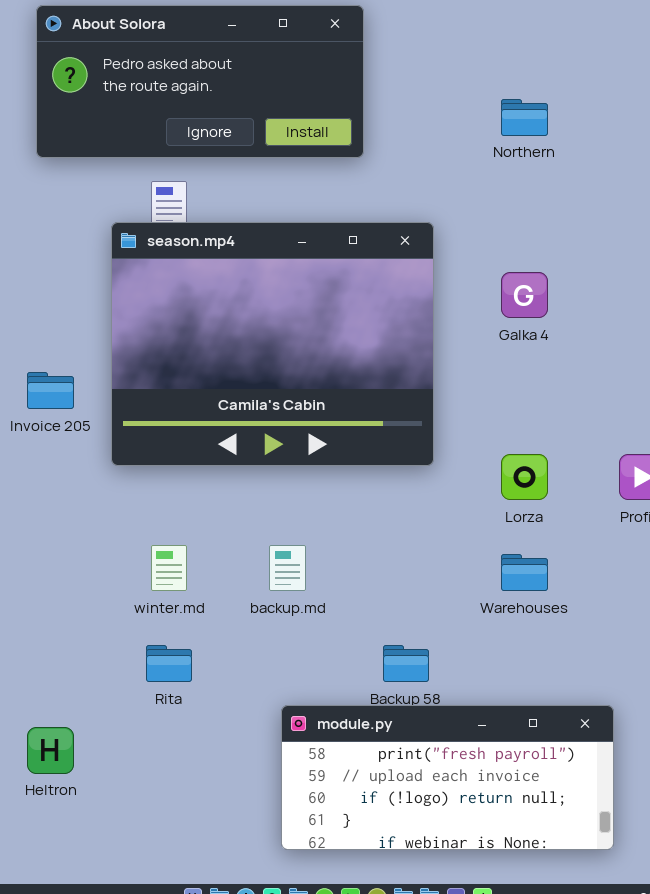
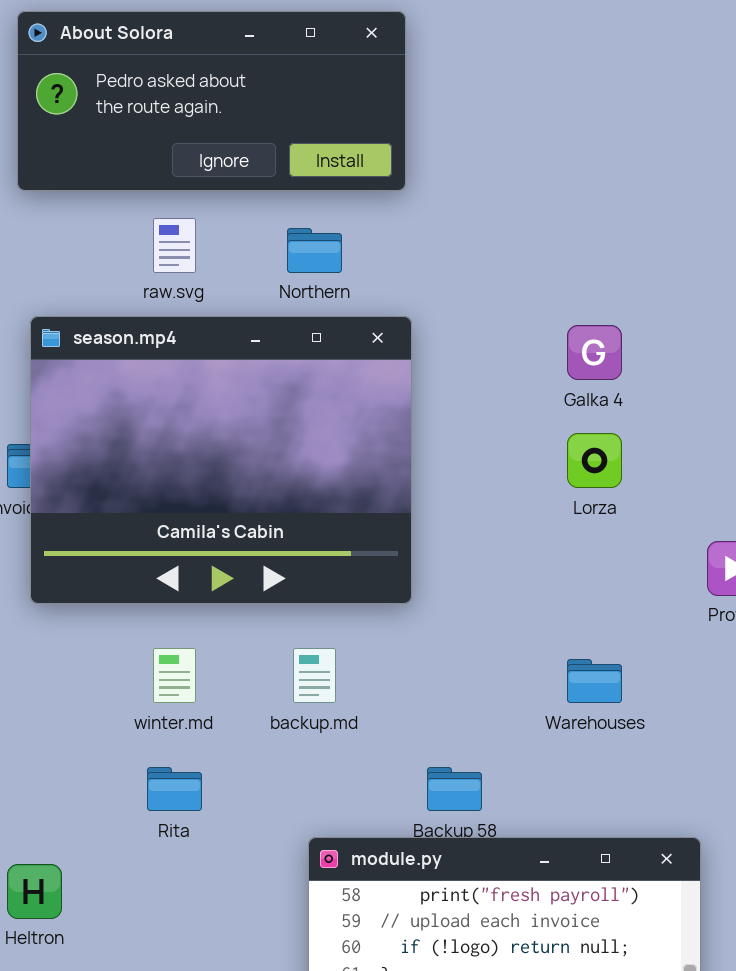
Northern: [501,99,548,136] -> [287,228,342,273], moved
season.mp4: [111,222,434,466] -> [30,316,412,604], moved
Lorza: [501,454,548,500] -> [567,433,622,488], moved

